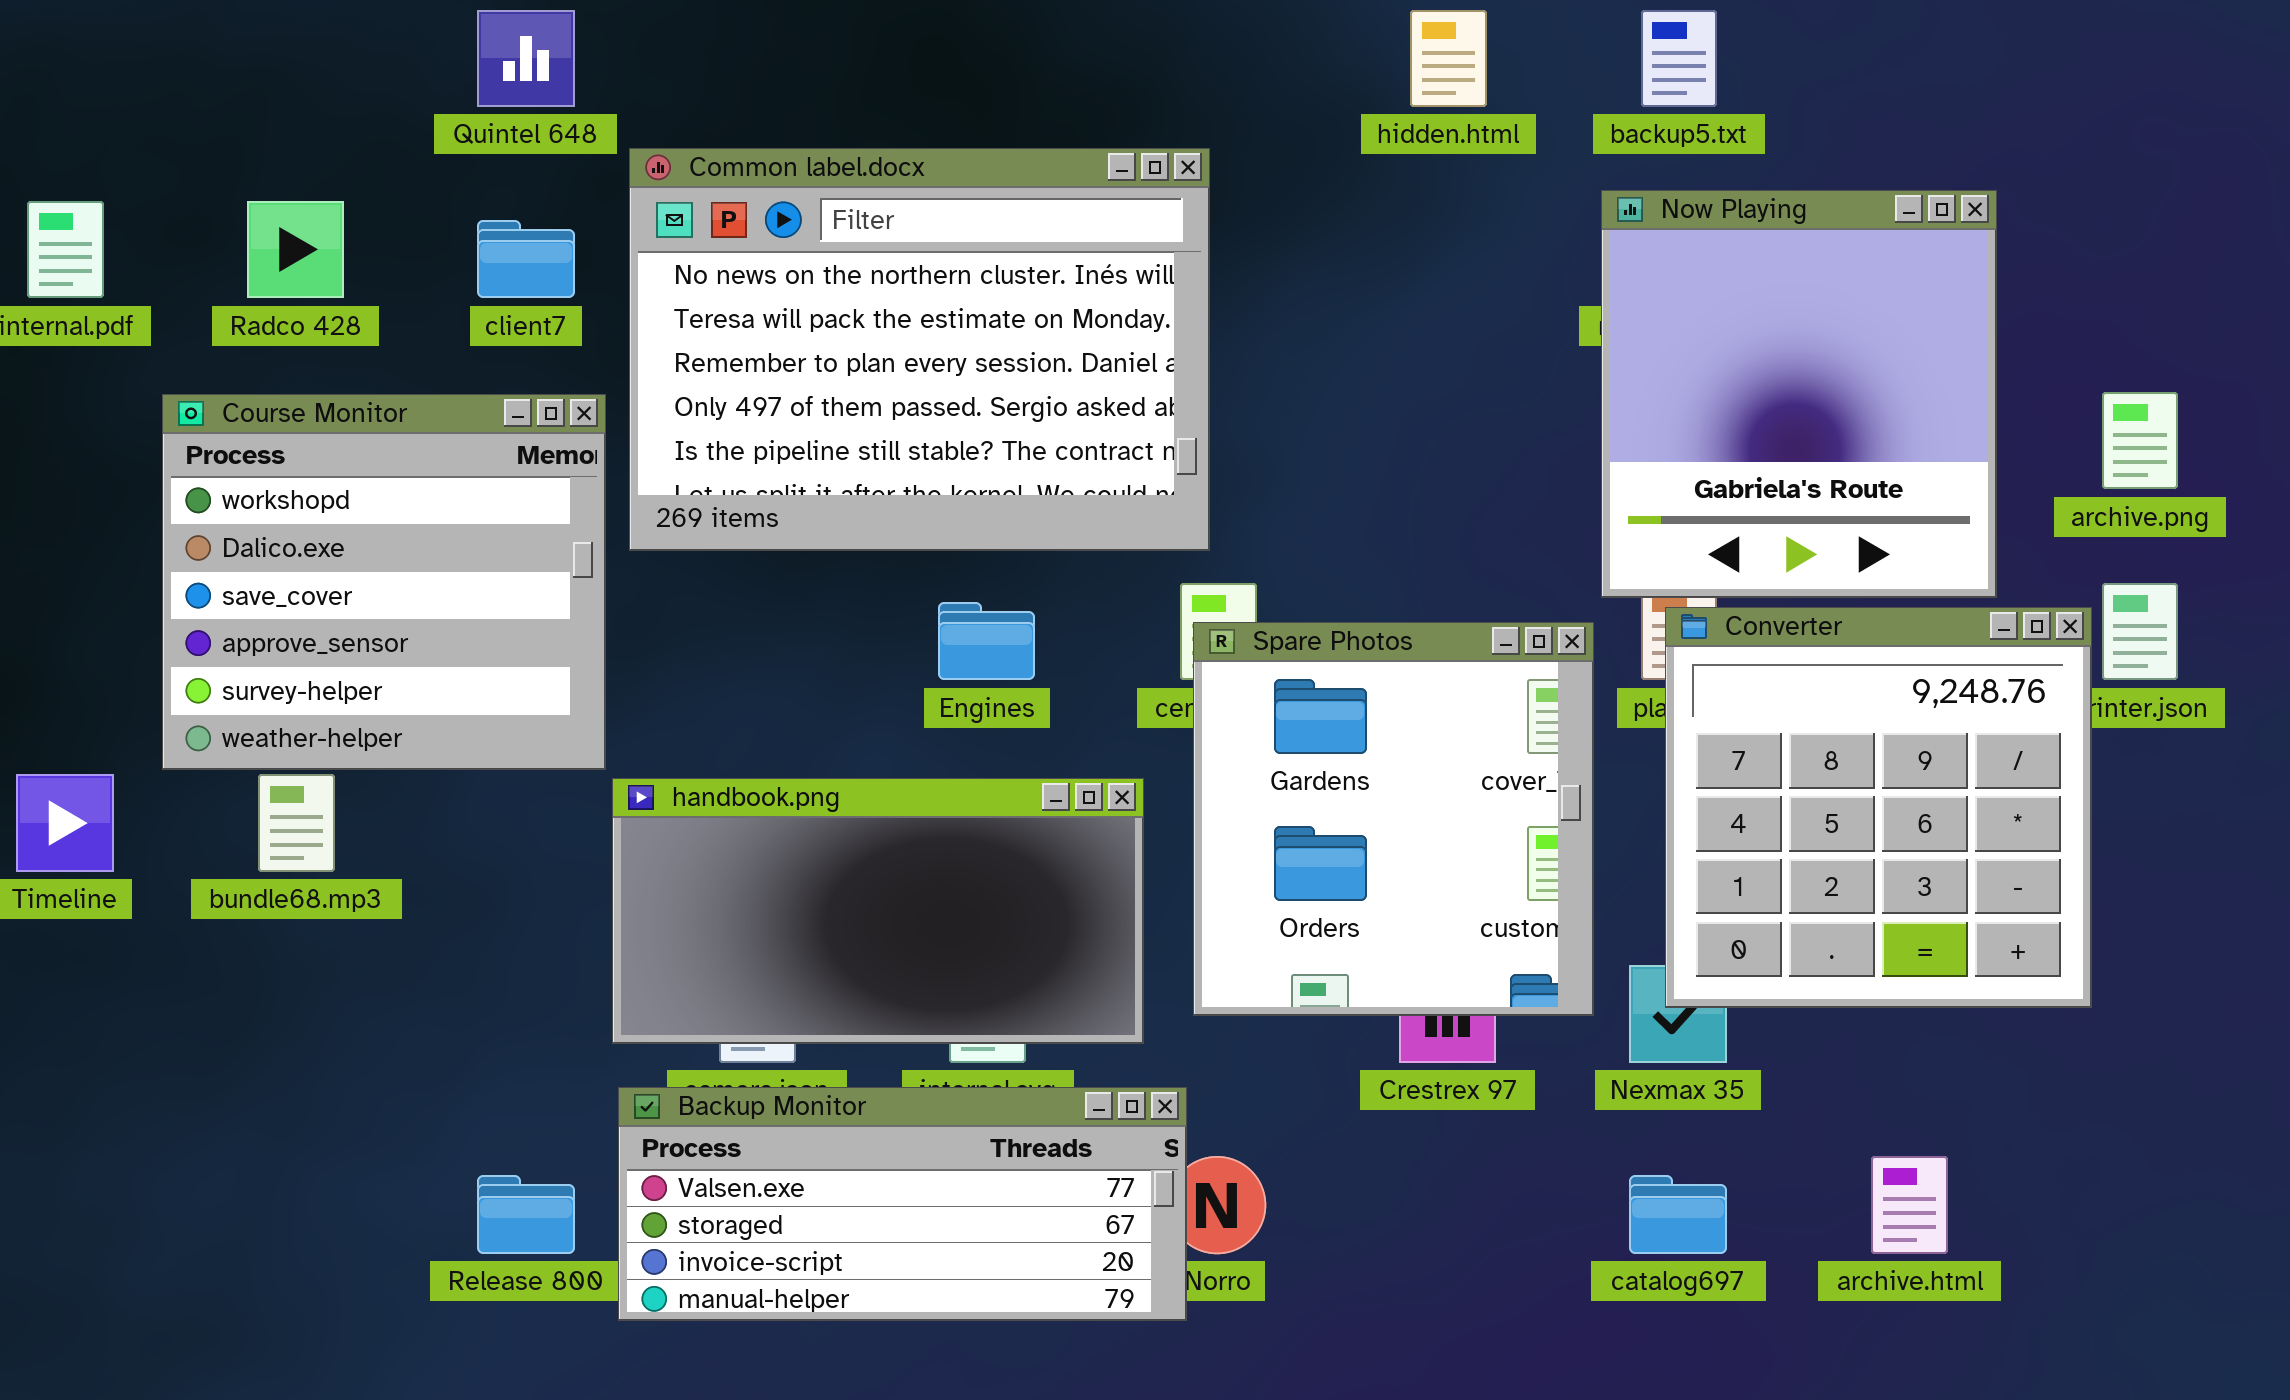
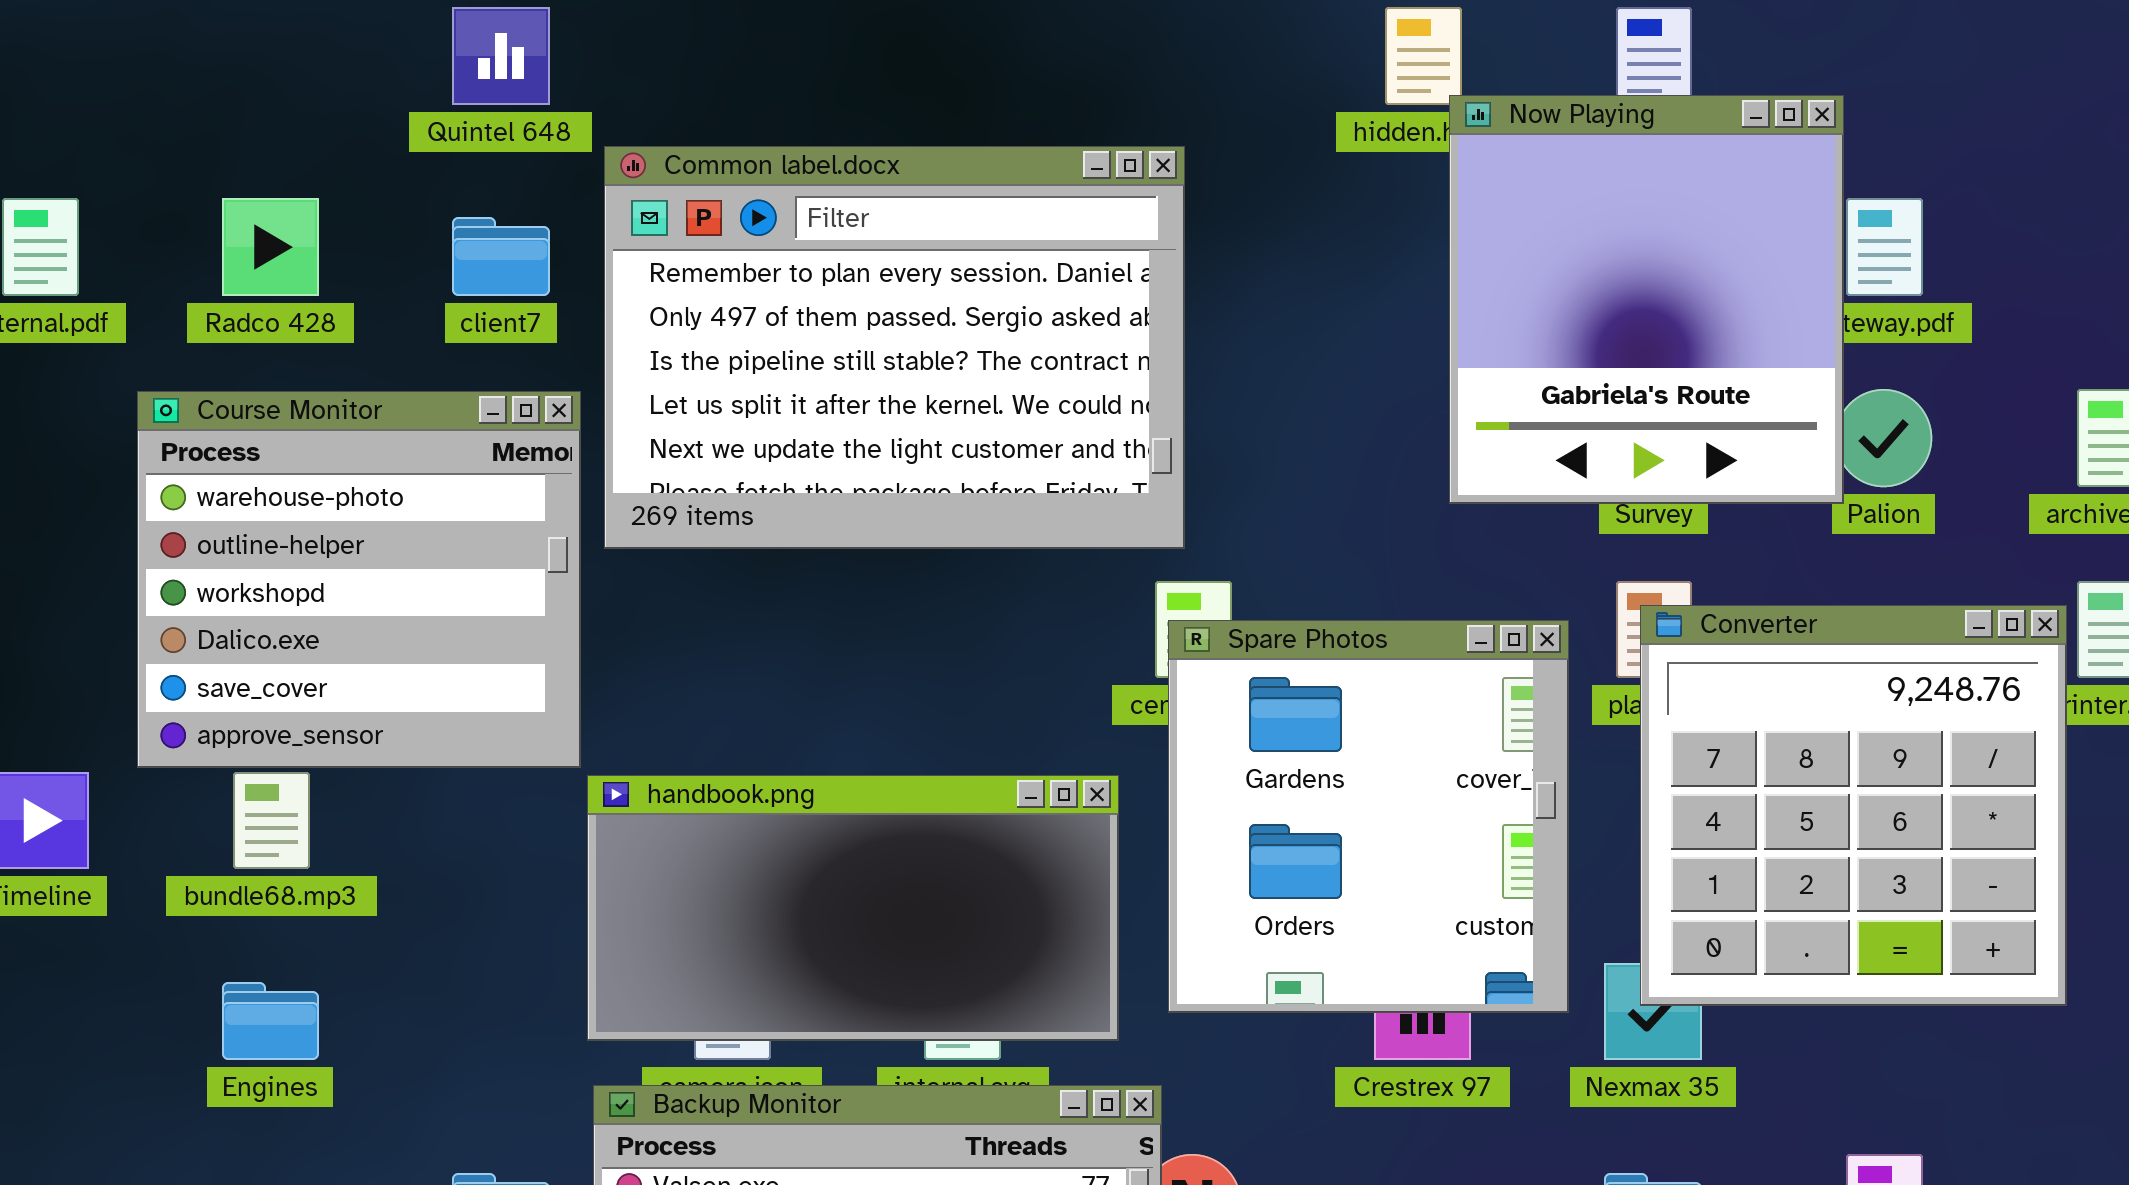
Common label.docx: [629,148,1210,551] -> [604,146,1185,549], scrolled down 2 rows
Now Playing: [1601,190,1997,598] -> [1449,95,1844,504], moved
Course Monitor: [162,394,606,770] -> [137,391,581,768], scrolled up 2 rows
Engines: [938,602,1035,680] -> [222,982,319,1060], moved

